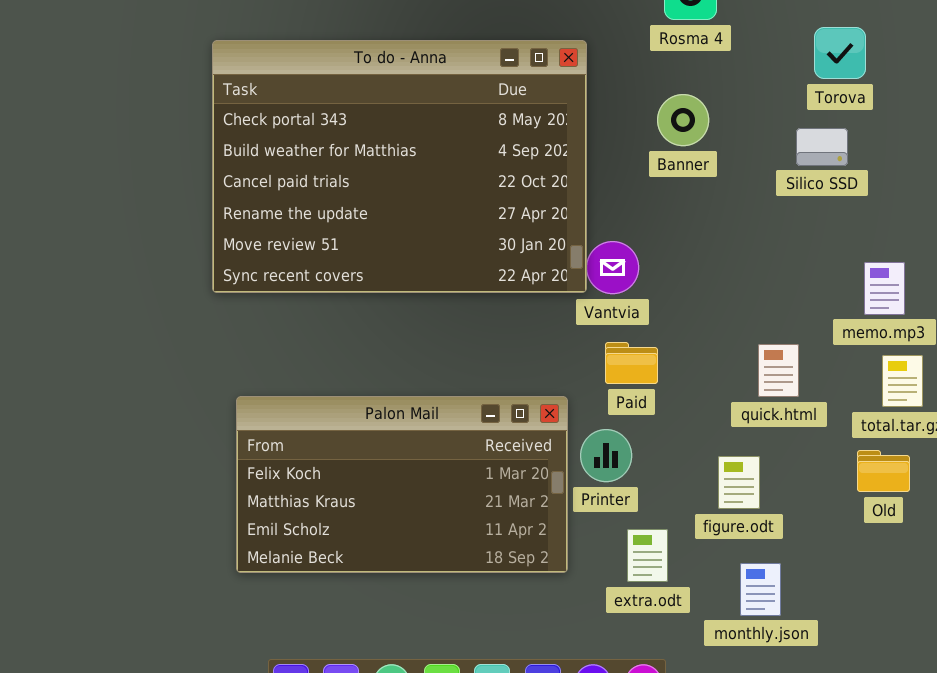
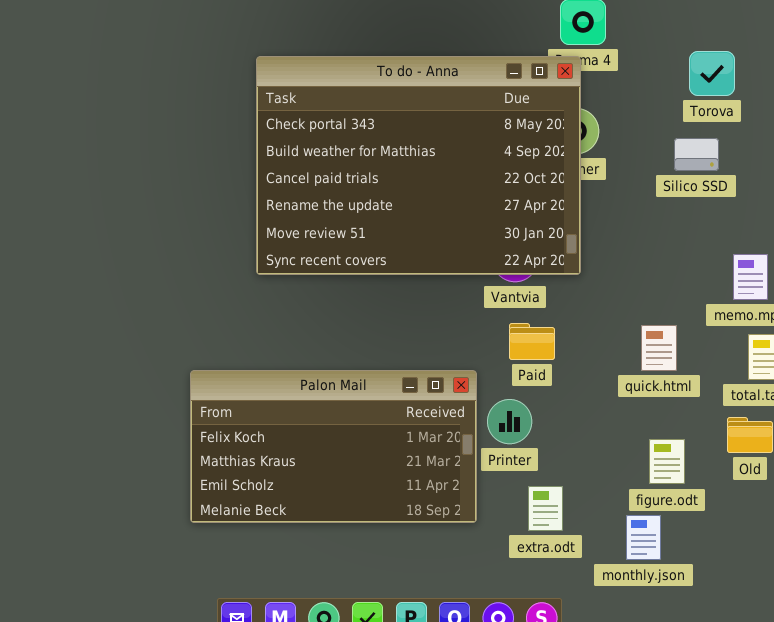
To do - Anna: [212,40,587,293] -> [256,56,581,275], moved
figure.odt: [718,456,760,509] -> [649,439,685,484], moved

